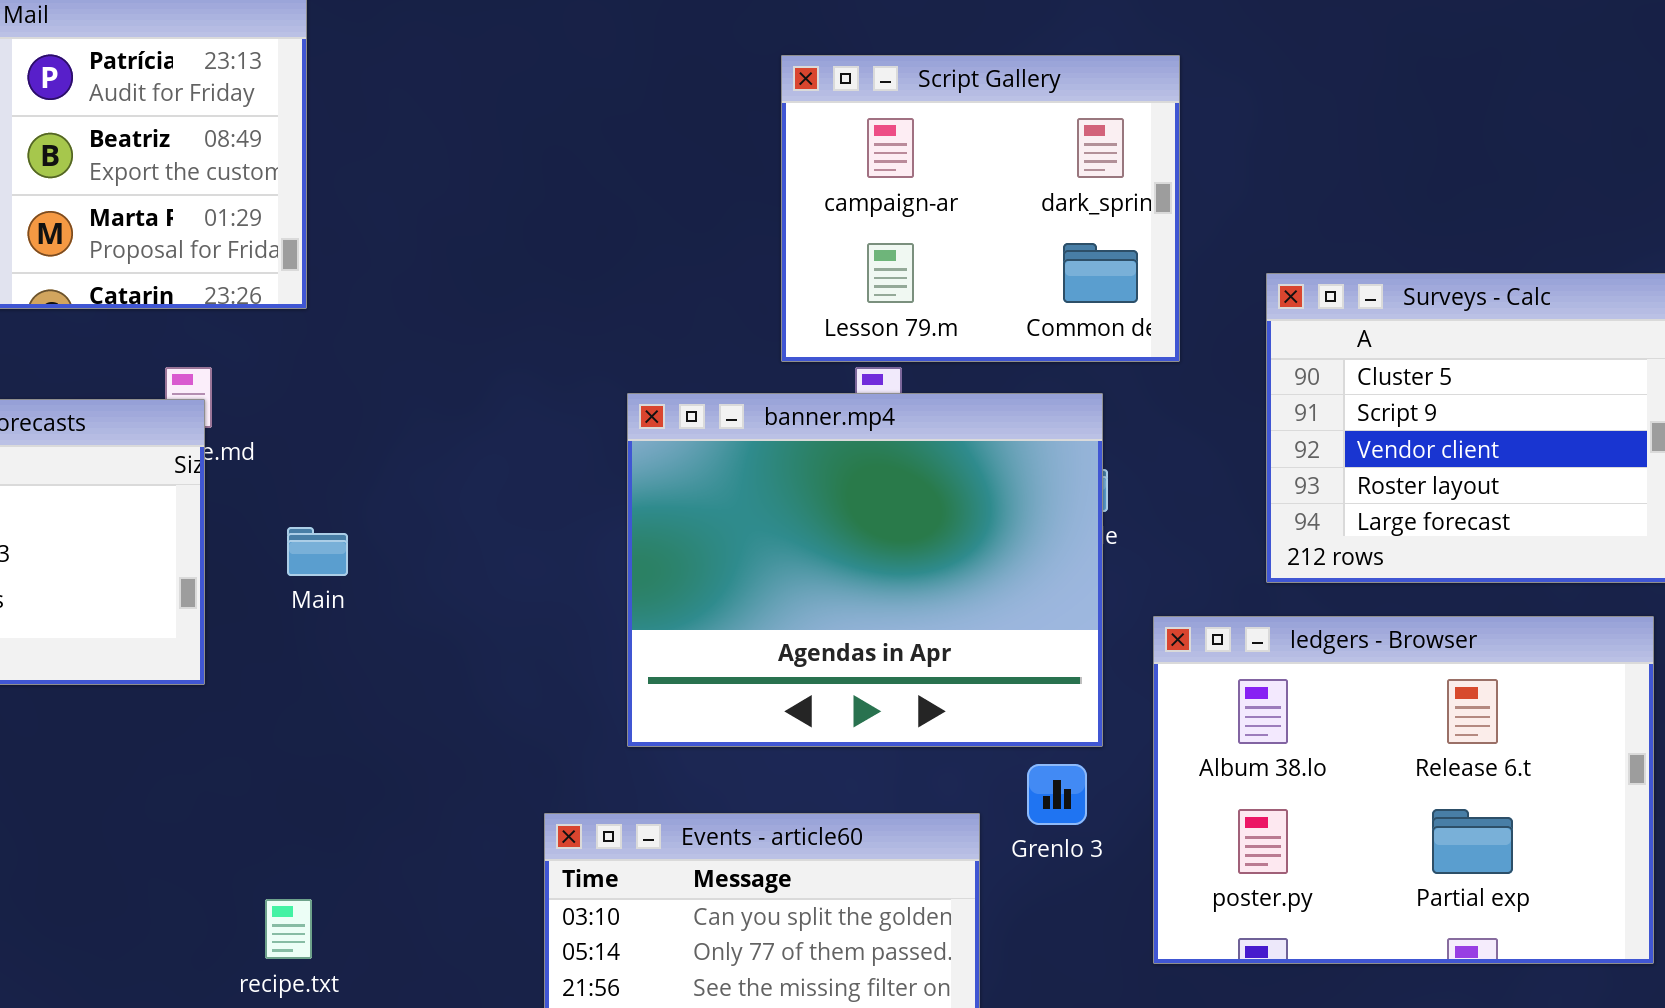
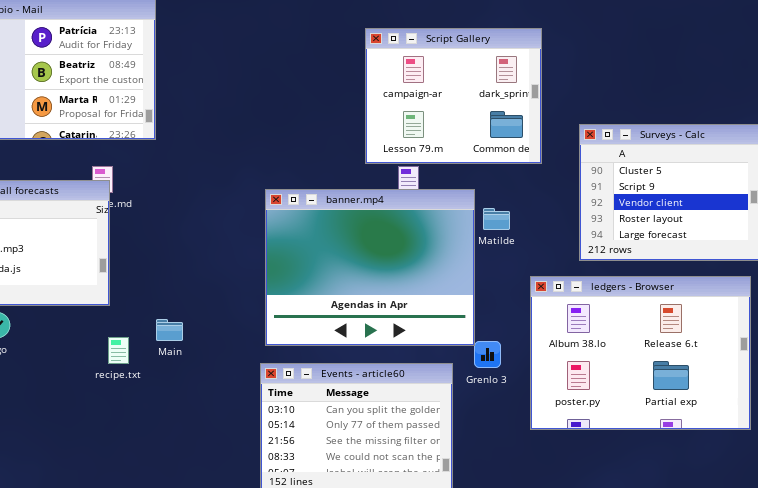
banner.mp4: [627,393,1103,747] -> [265,189,475,346], moved
Main: [287,527,348,576] -> [156,319,183,341], moved
recipe.txt: [265,899,312,959] -> [108,337,129,364], moved

